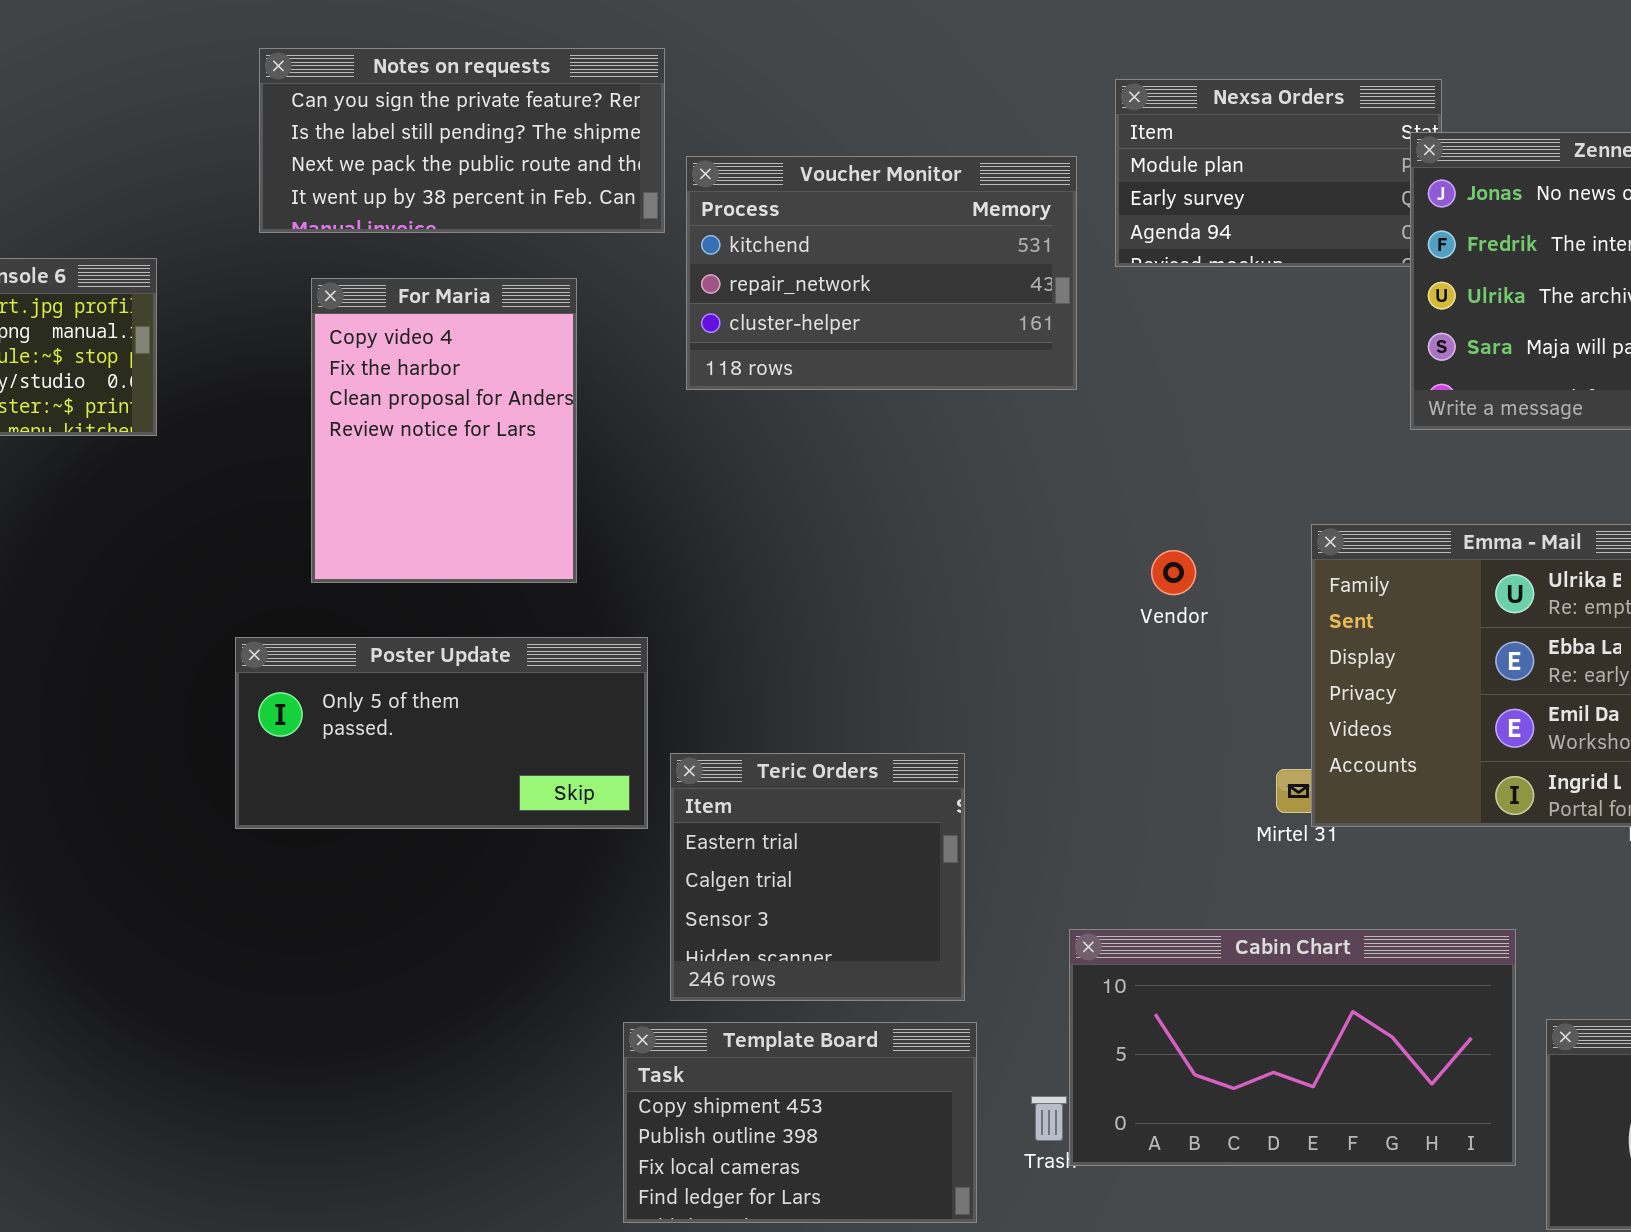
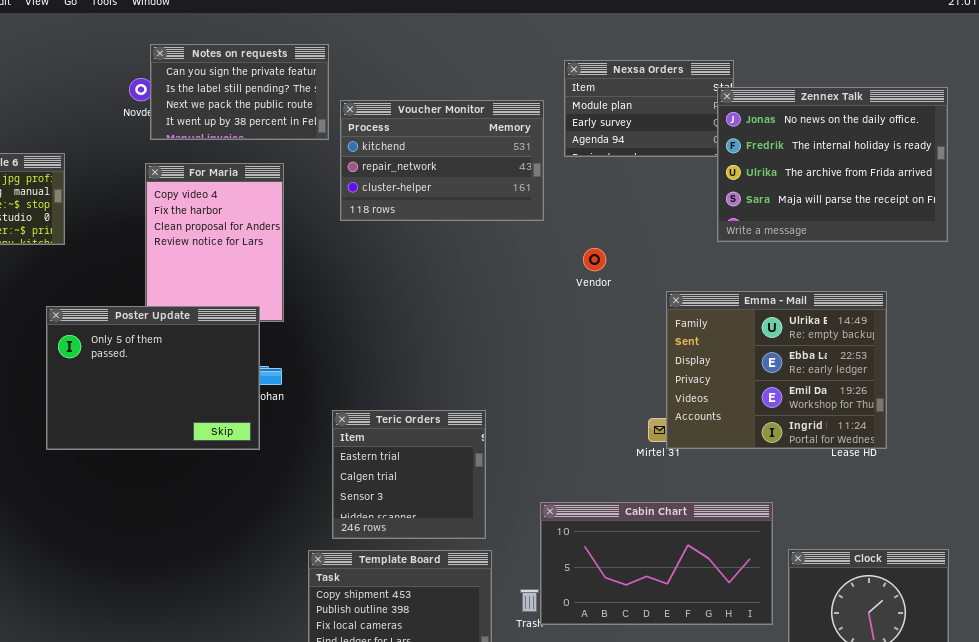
Notes on requests: [259,48,665,233] -> [150,44,329,140], resized
Vendor: [1151,550,1196,595] -> [583,248,606,271], moved
Poster Update: [235,637,648,829] -> [46,306,260,450], moved, resized

